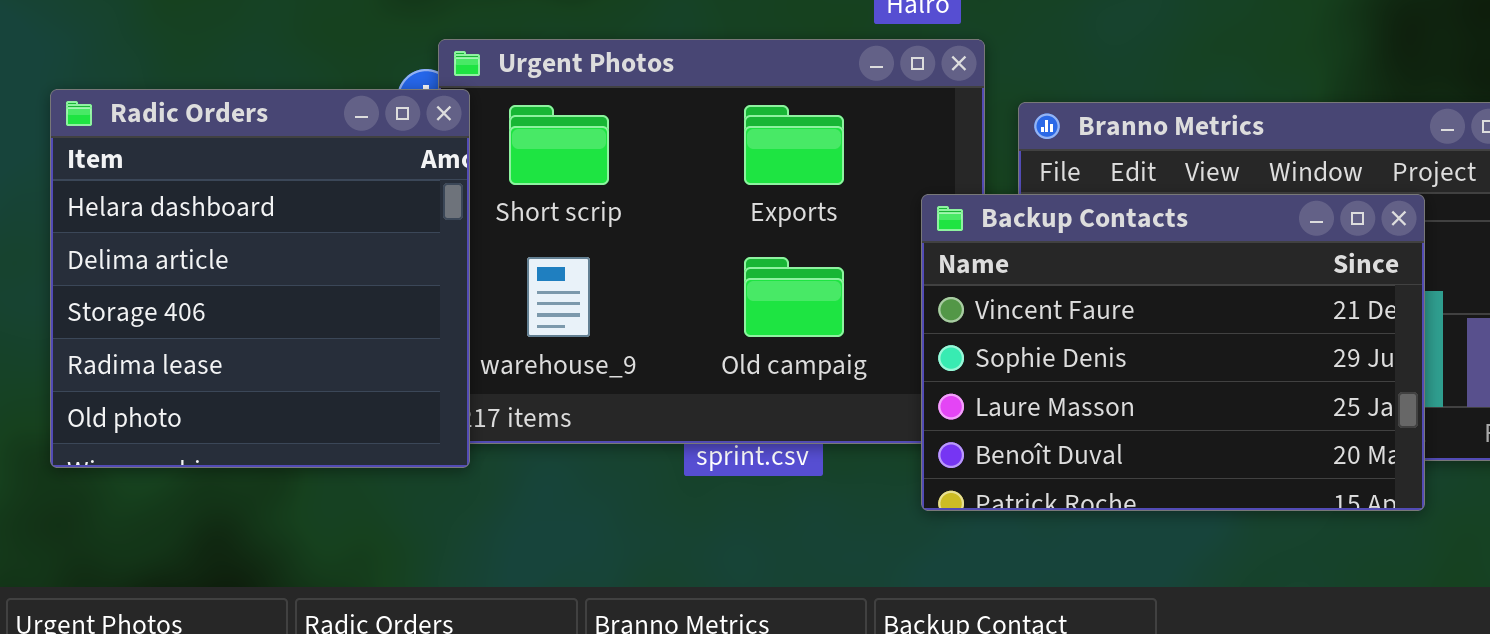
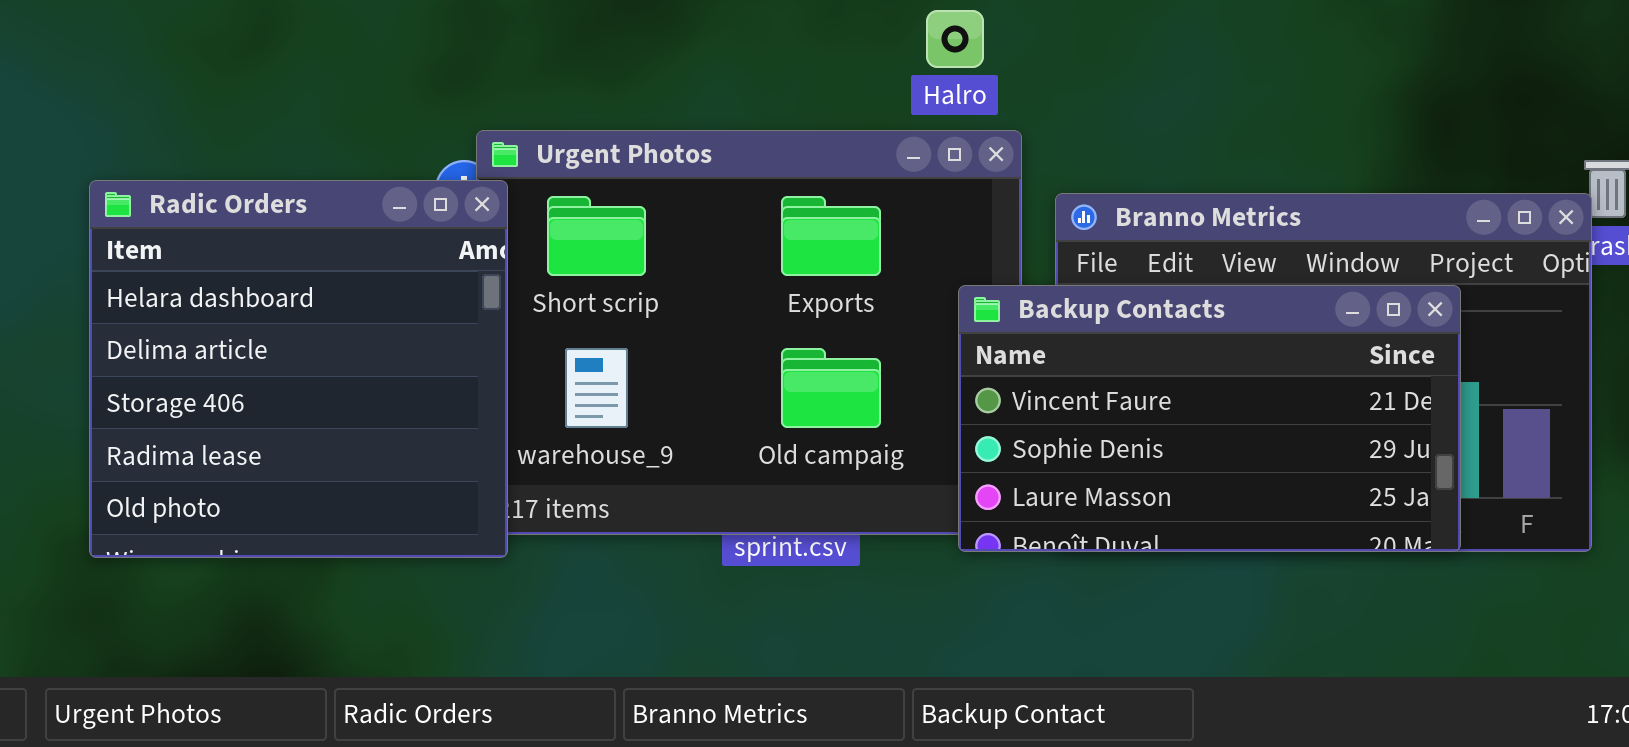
Backup Contacts: [921,194,1425,511] -> [958,285,1461,552], resized

